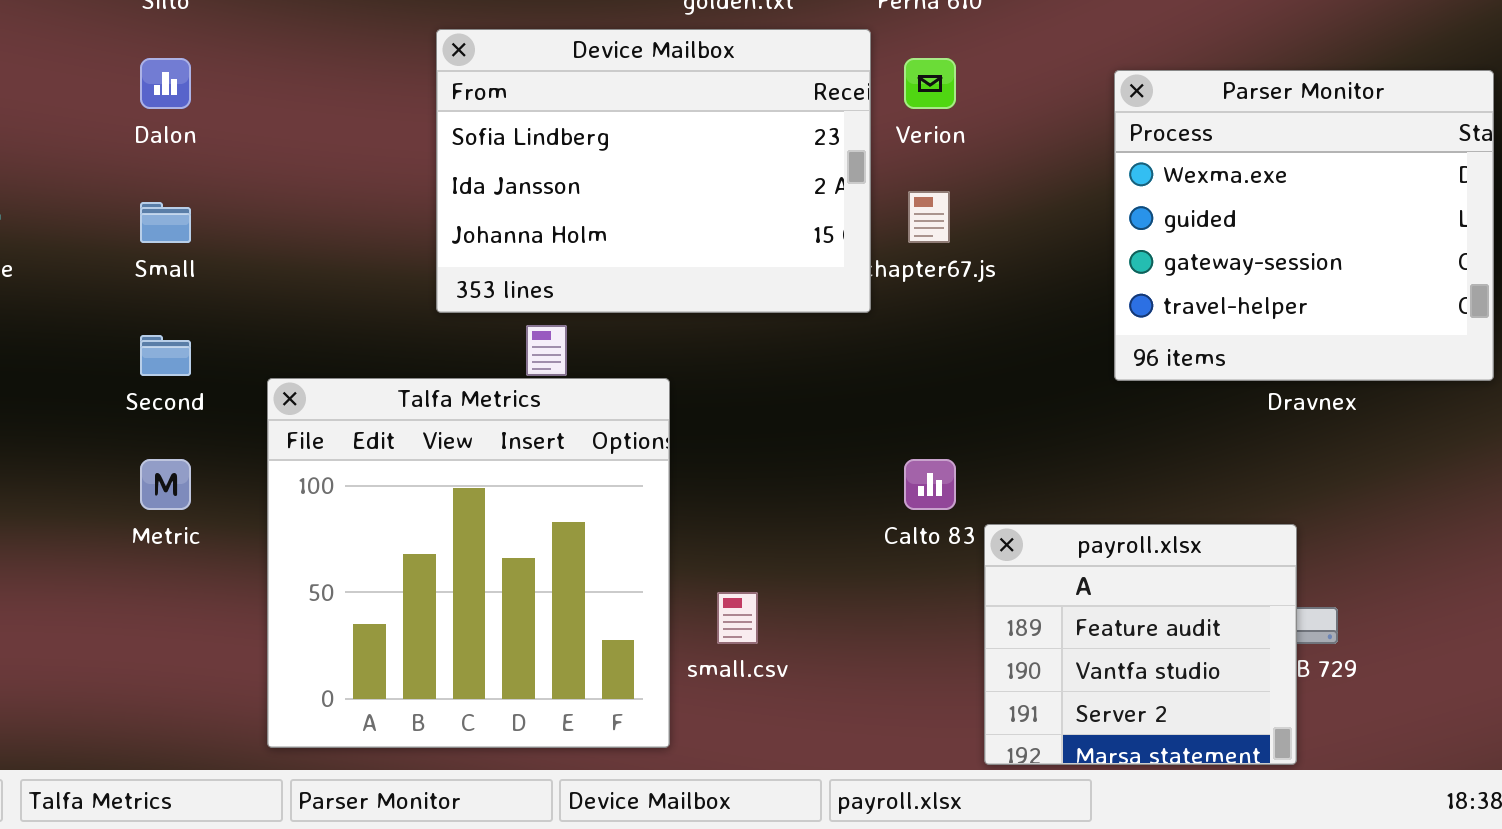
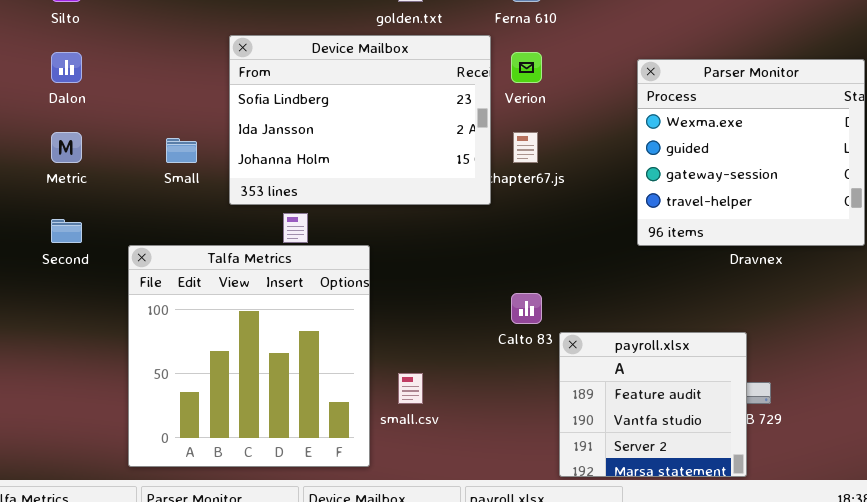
Small: [140,202,191,243] -> [166,138,197,163], moved
Metric: [140,459,191,510] -> [51,132,82,163], moved

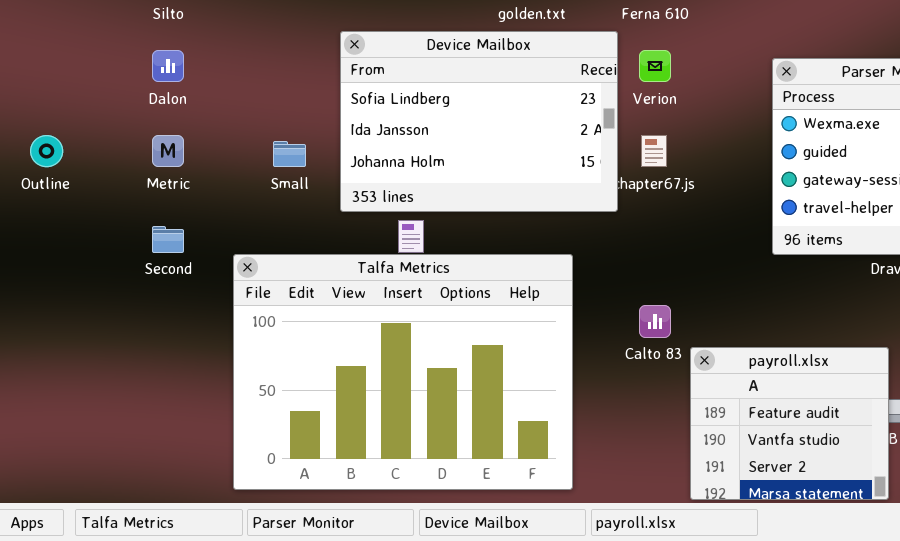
Talfa Metrics: [128,245,370,467] -> [233,254,573,490], resized

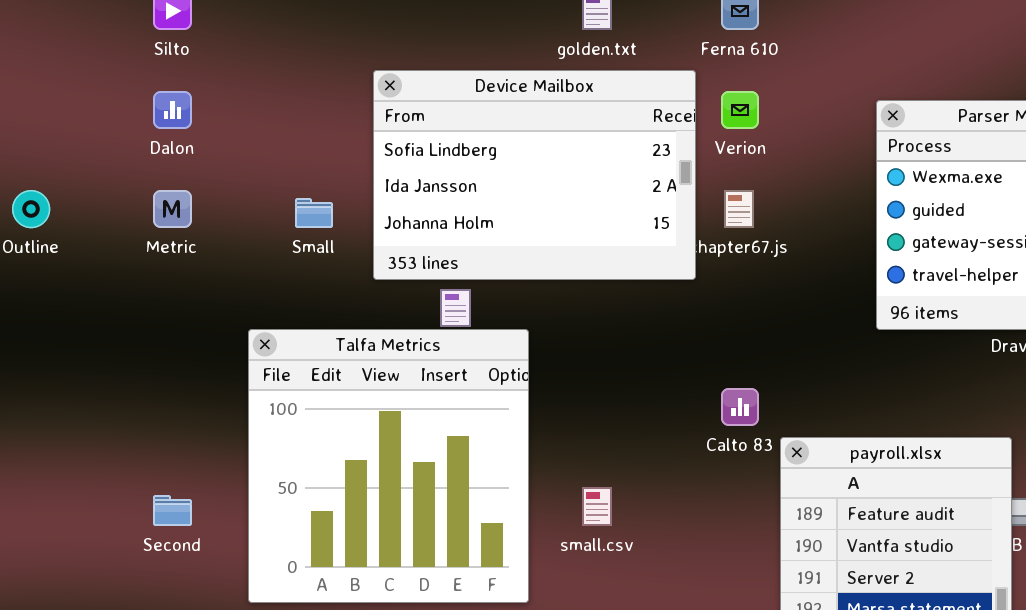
Second: [152,226,184,253] -> [153,495,192,526], moved
Talfa Metrics: [233,254,573,490] -> [248,329,529,603], resized

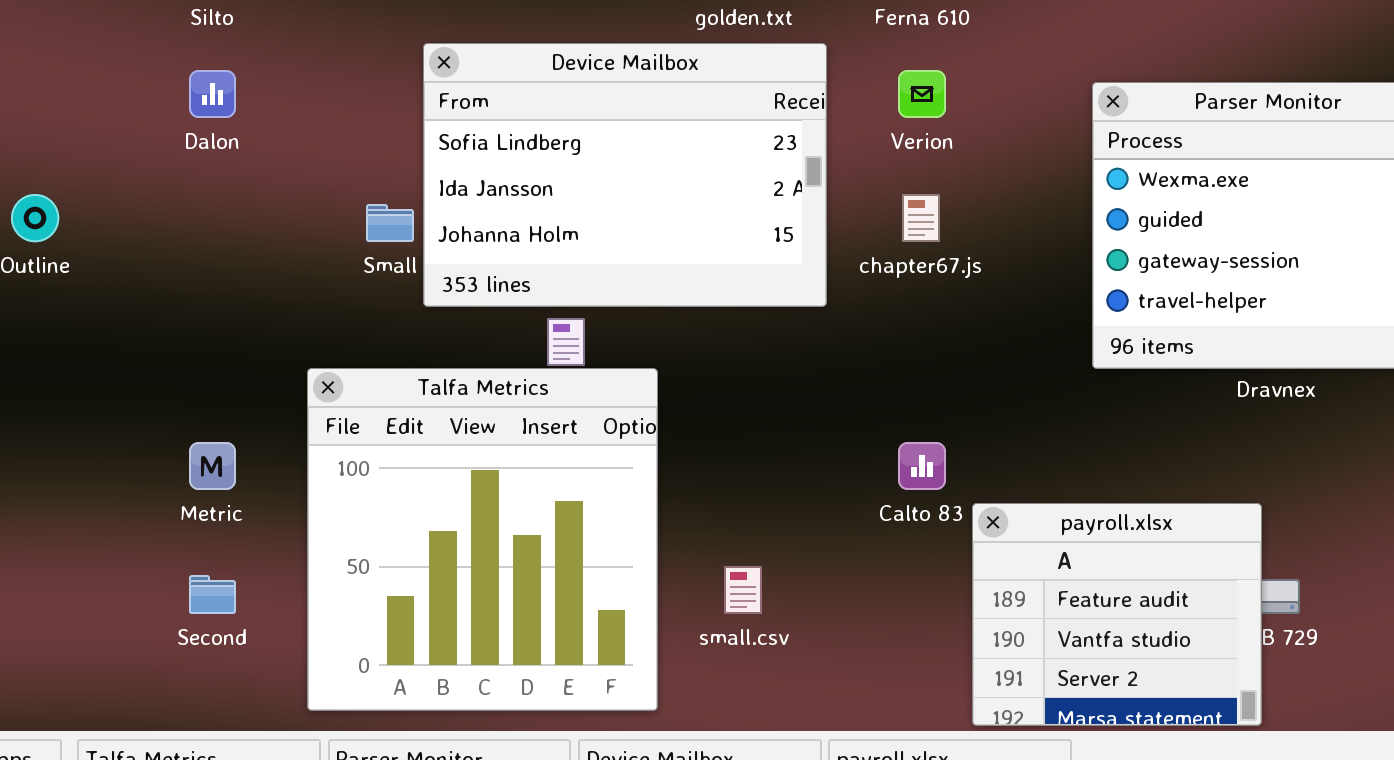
Device Mailbox: [373,70,696,280] -> [423,43,827,307], moved
Metric: [153,190,192,228] -> [189,442,236,490], moved

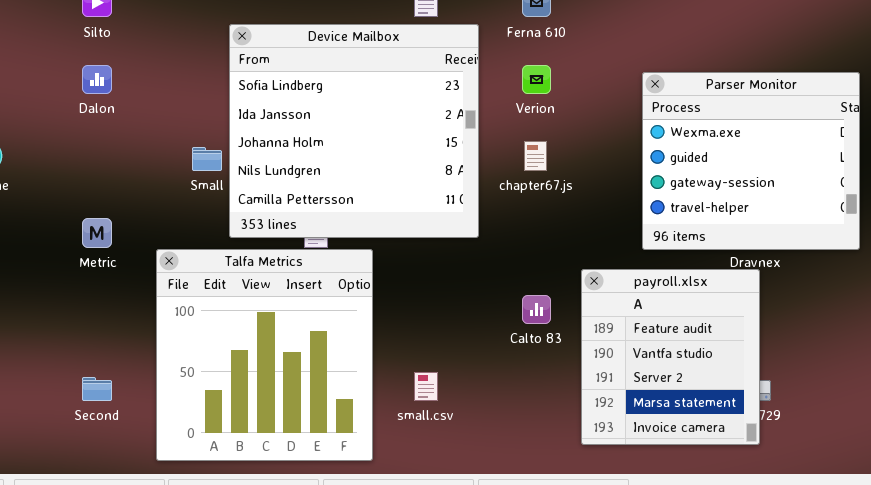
Device Mailbox: [423,43,827,307] -> [229,24,479,238], moved, resized
Metric: [189,442,236,490] -> [82,218,112,248], moved
payroll.xlsx: [972,503,1262,726] -> [581,269,760,445], moved, resized

